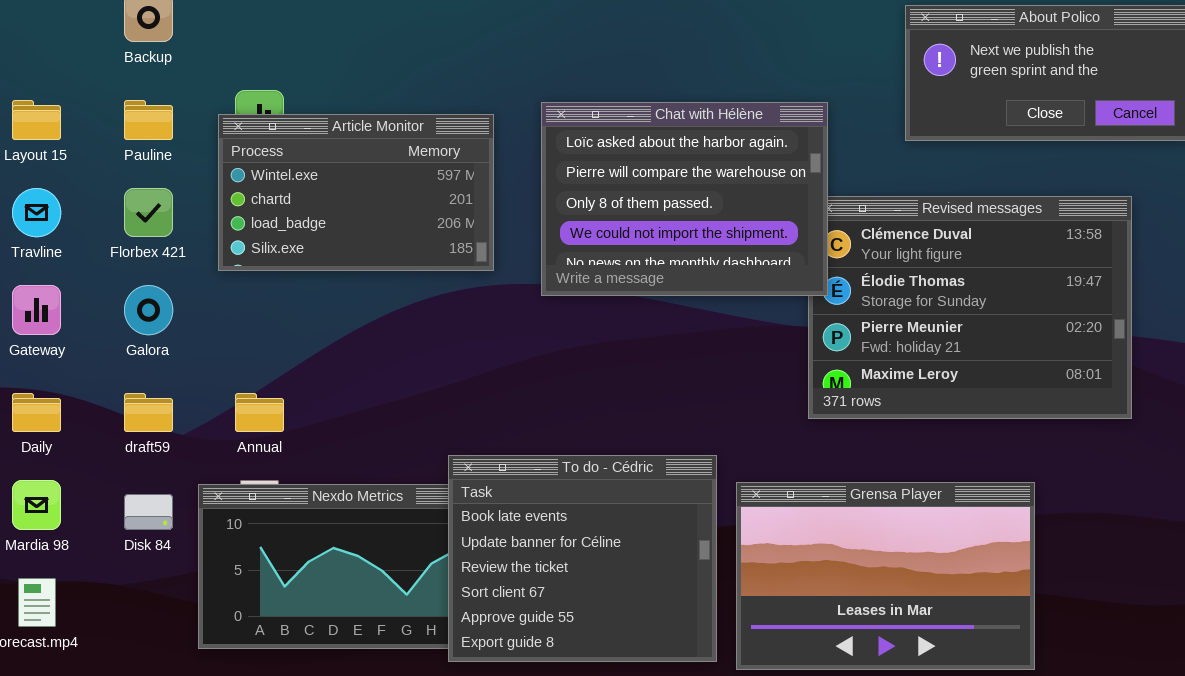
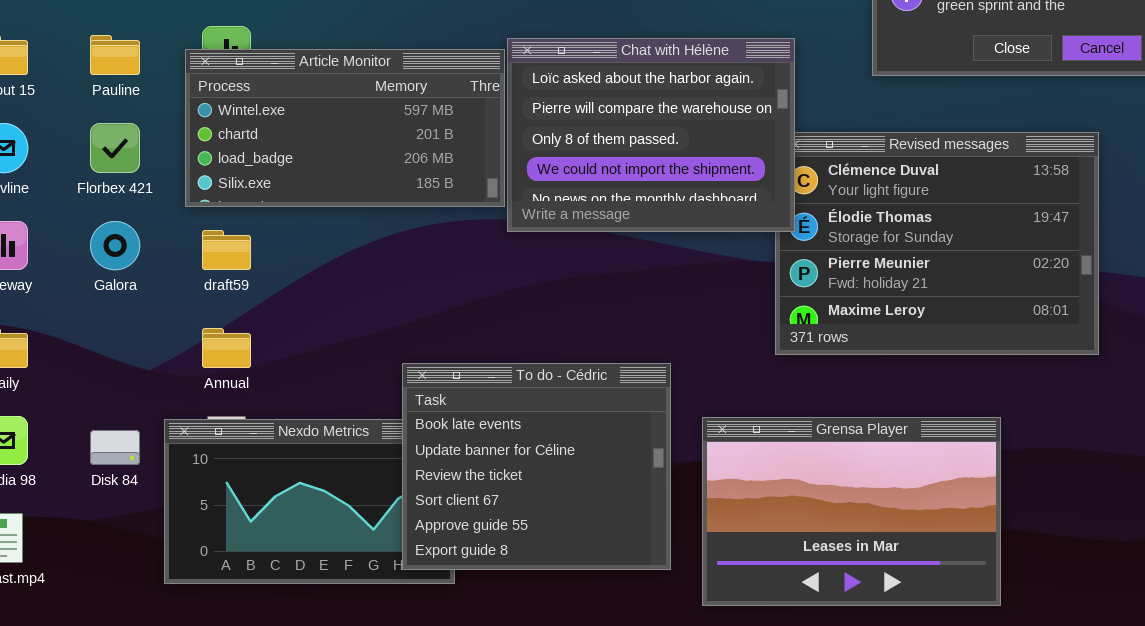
Article Monitor: [218,114,494,271] -> [185,49,505,207], resized
draft59: [124,393,173,432] -> [202,230,251,270], moved
To do - Cédric: [448,455,717,662] -> [402,363,671,570], moved

